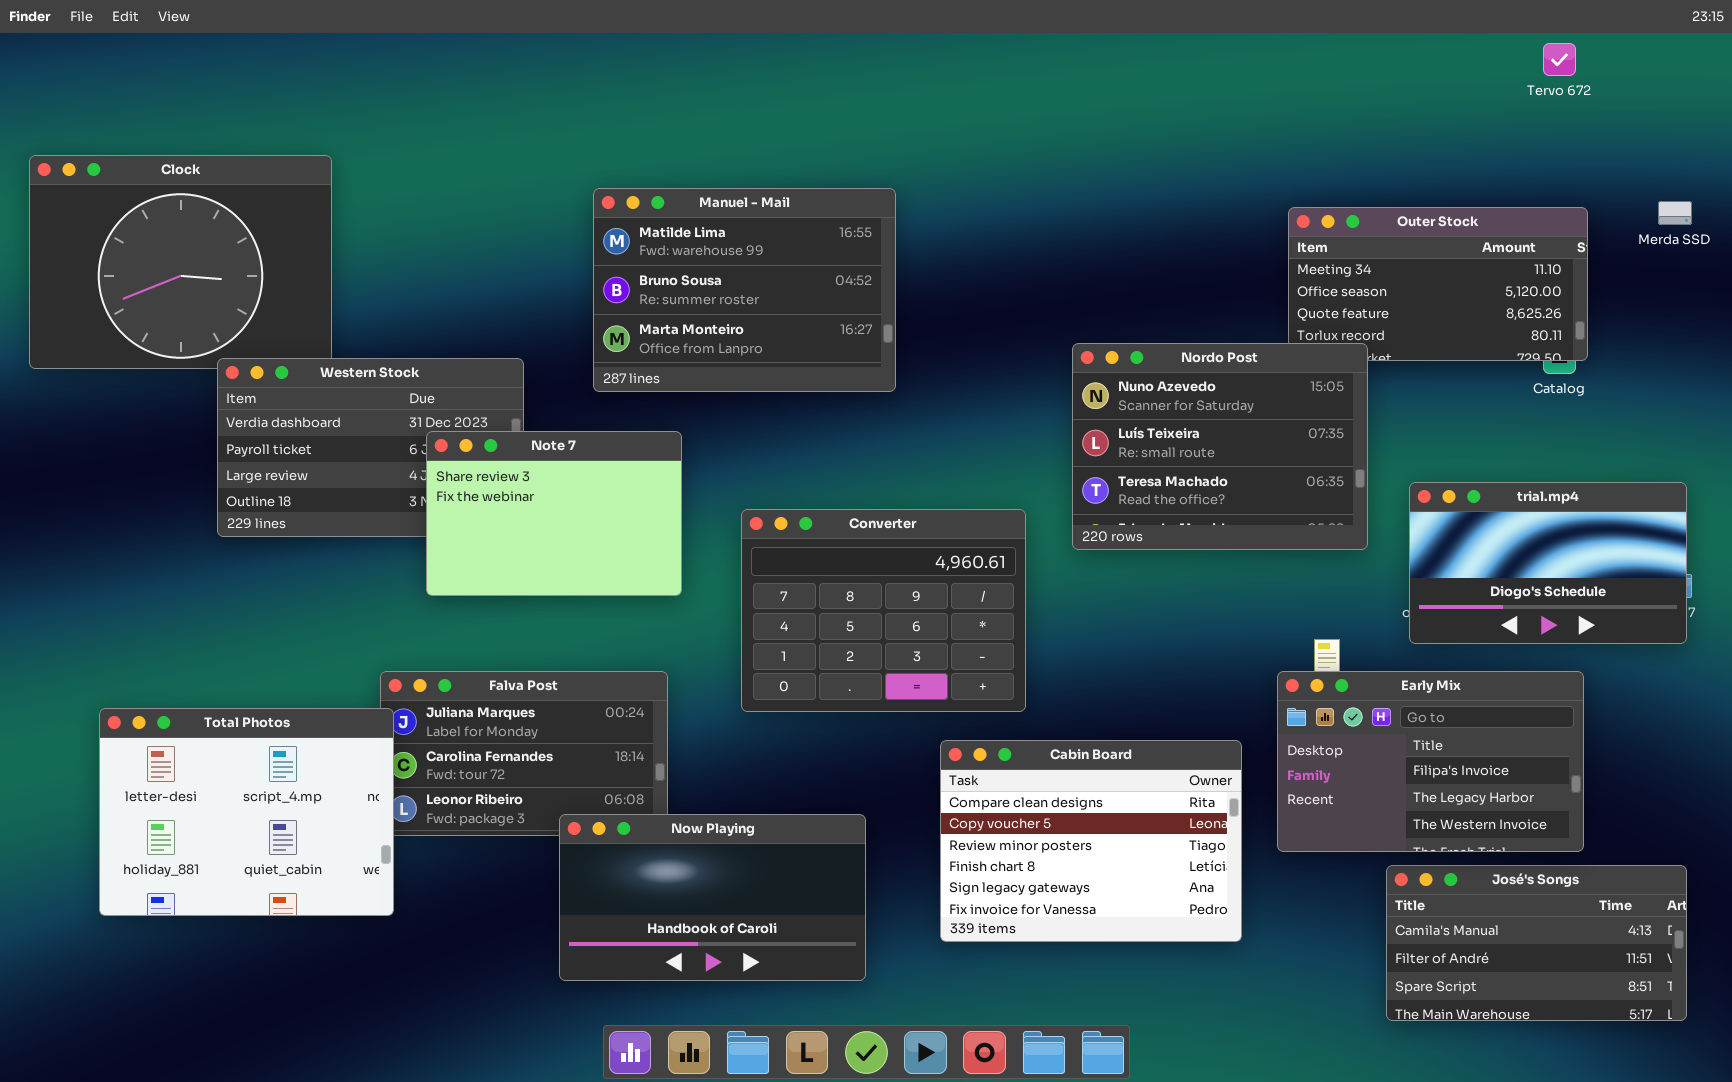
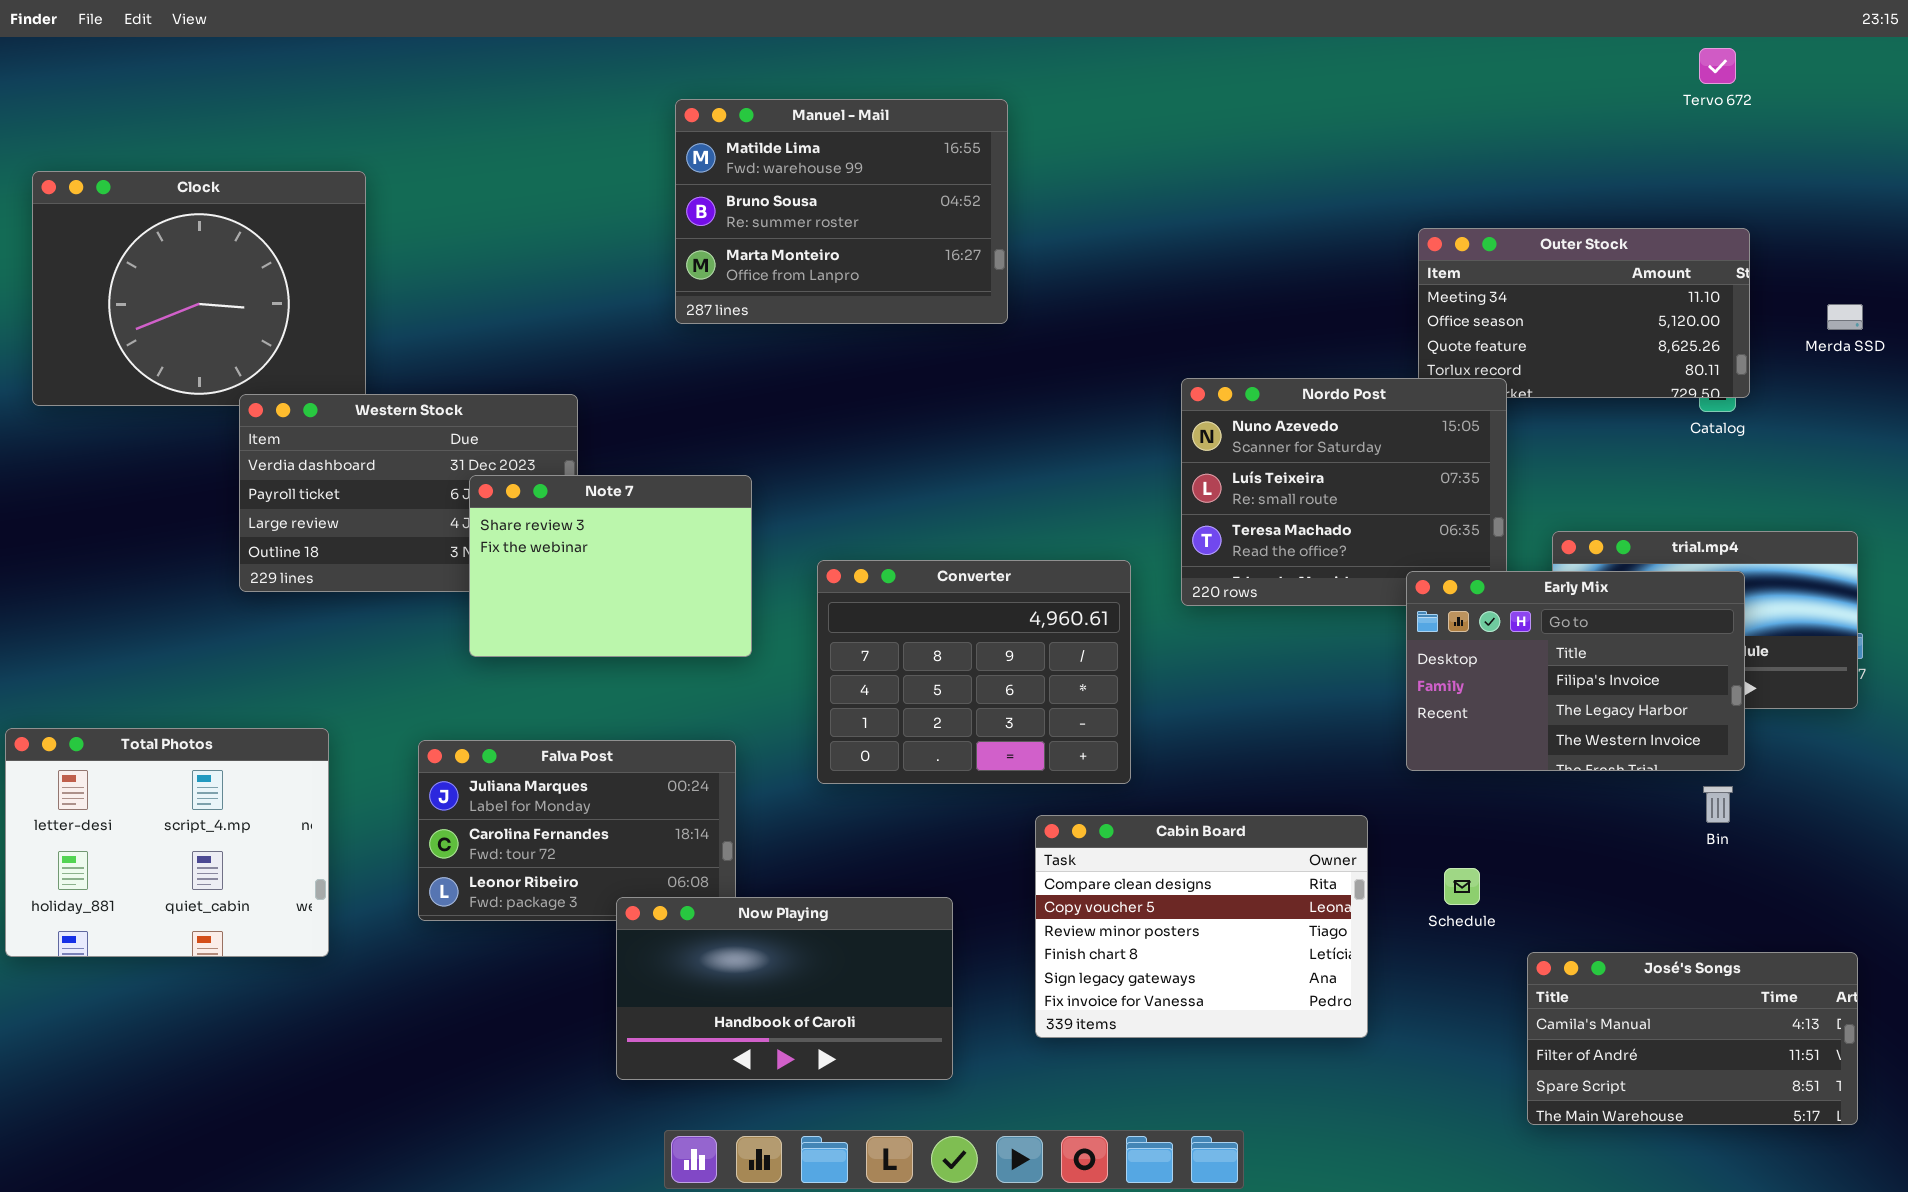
Manuel - Mail: [593,188,896,392] -> [675,99,1008,324], moved
Merda SSD: [1658,201,1692,225] -> [1827,304,1863,330], moved
Early Mix: [1277,671,1584,852] -> [1406,571,1745,771], moved
Total Photos: [99,708,394,916] -> [5,728,329,957], moved

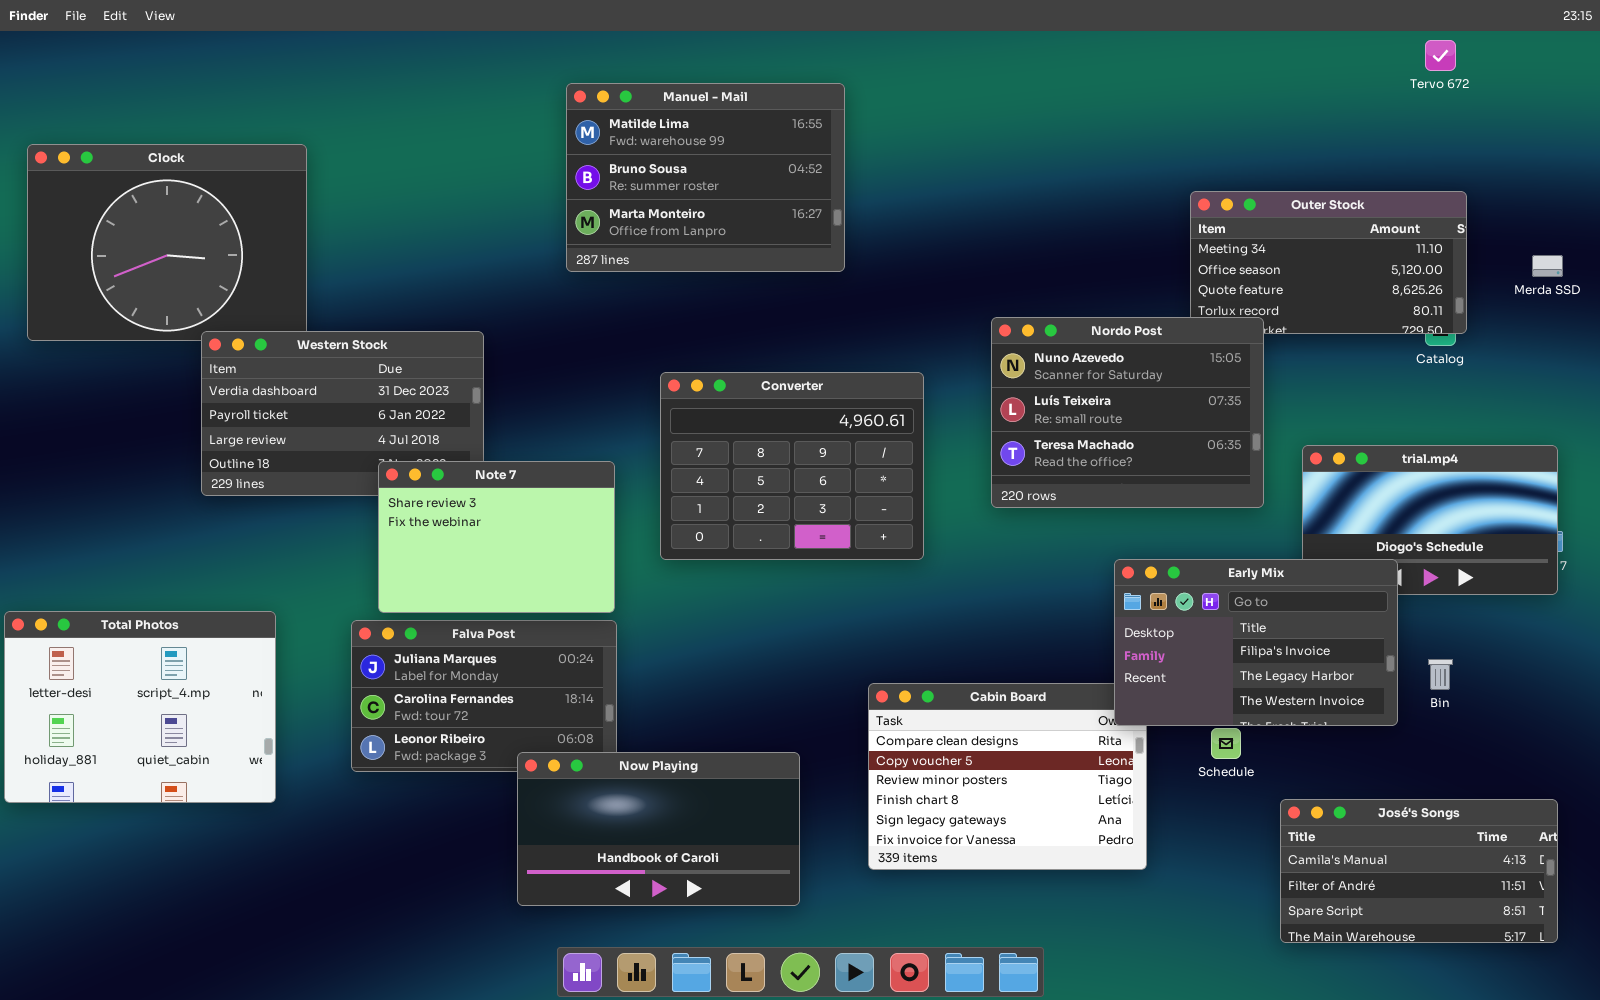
Note 7: [469,475,752,657] -> [378,461,615,613], moved
Converter: [817,560,1131,784] -> [660,372,924,560], moved
Early Mix: [1406,571,1745,771] -> [1114,559,1398,726], moved

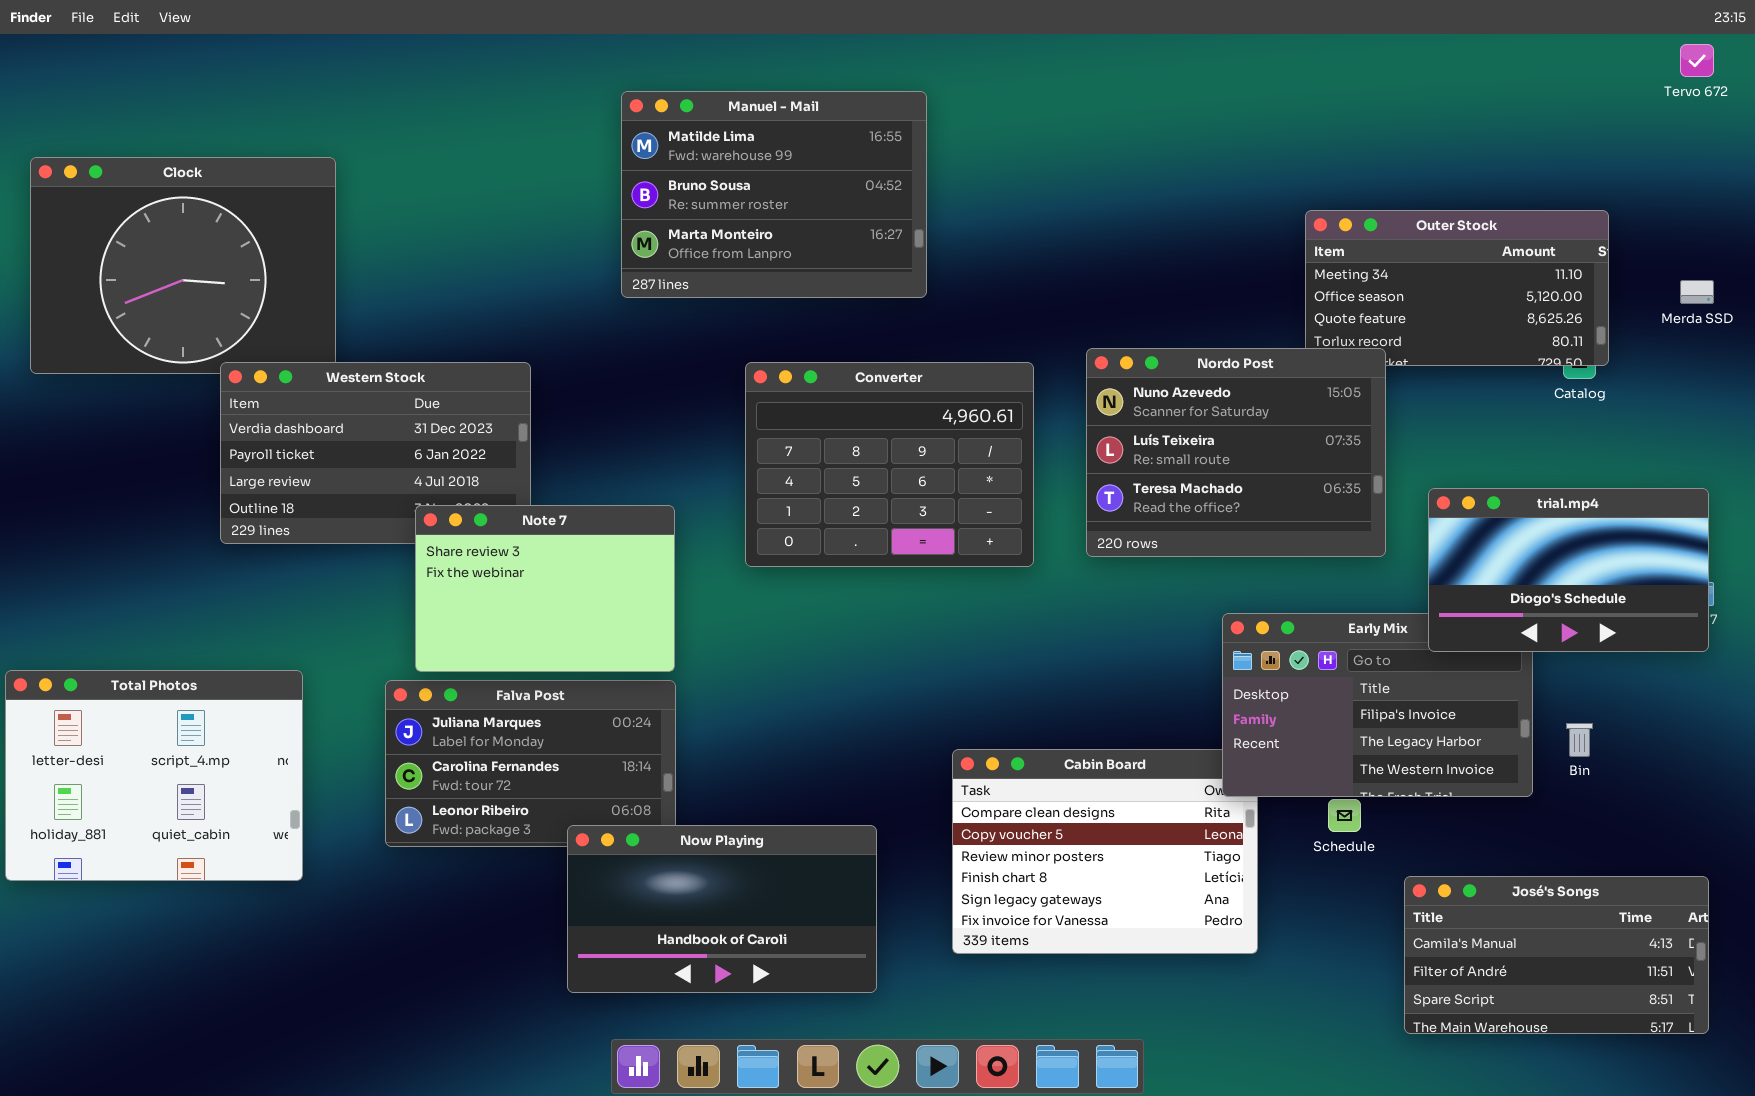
Tervo 672: [1425,40,1456,71] -> [1680,44,1714,77], moved
Converter: [660,372,924,560] -> [745,362,1034,567], moved
trial.mp4: [1302,445,1558,595] -> [1428,488,1709,652], raised

